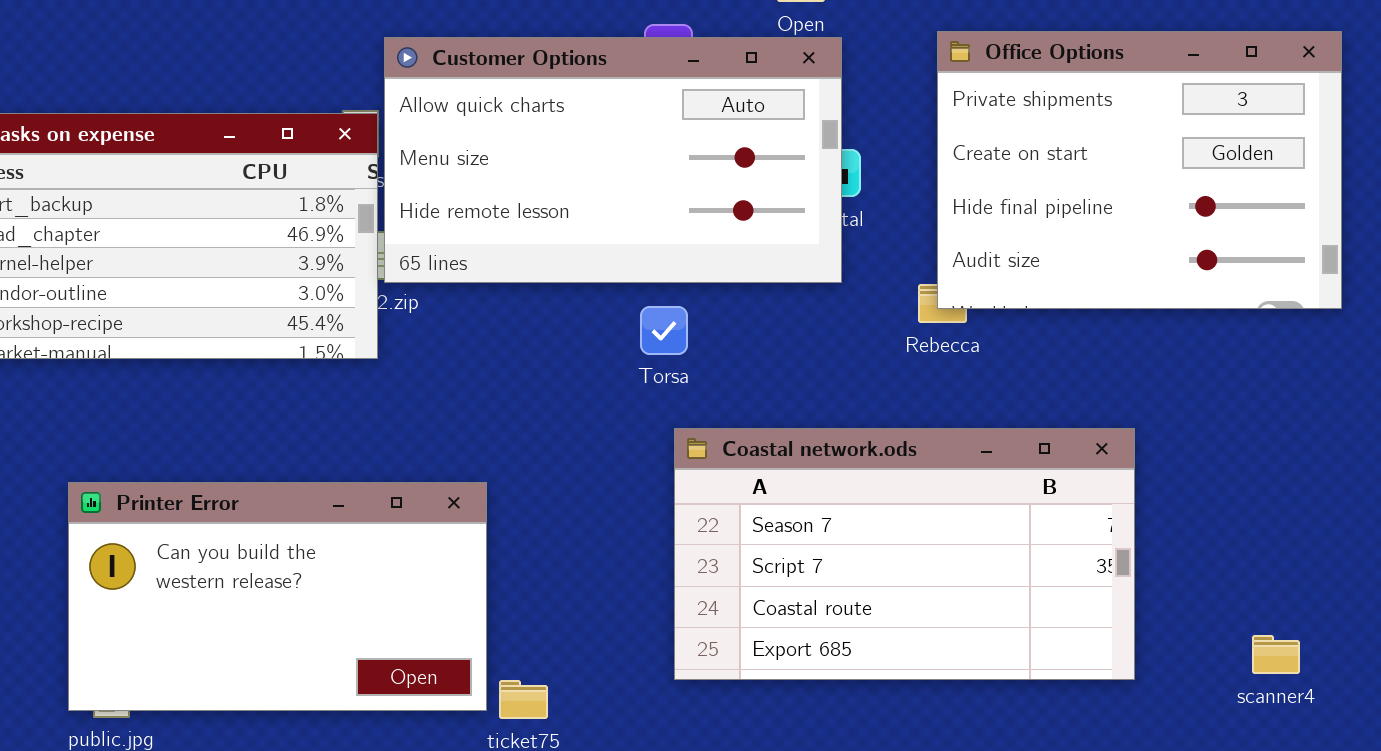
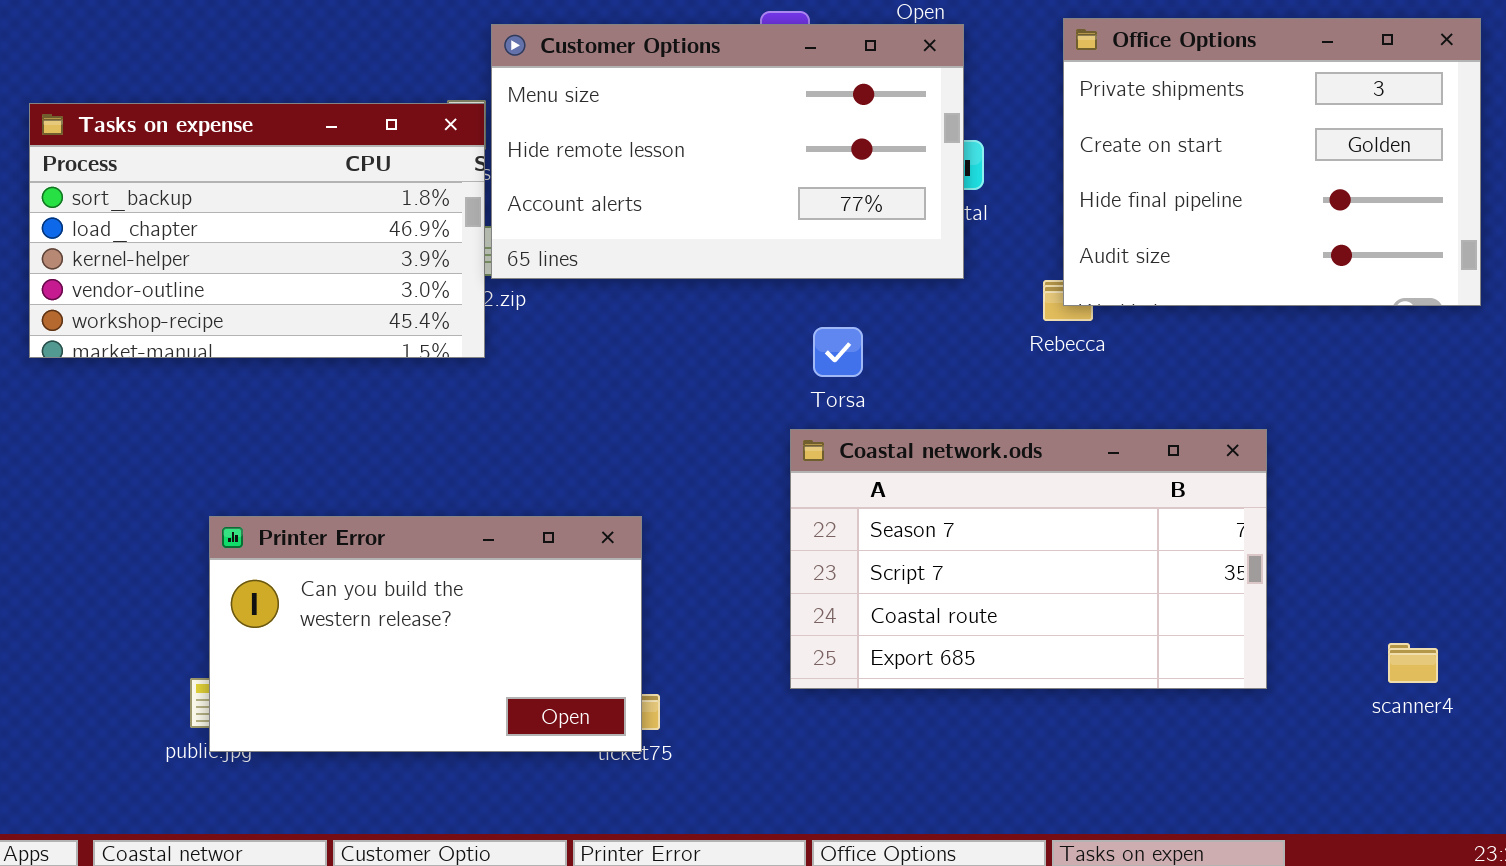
Customer Options: [384,37,842,283] -> [491,24,964,279], scrolled down 1 row
Torsa: [640,306,688,355] -> [813,327,863,377], moved
Printer Error: [68,482,487,711] -> [209,516,642,752], moved

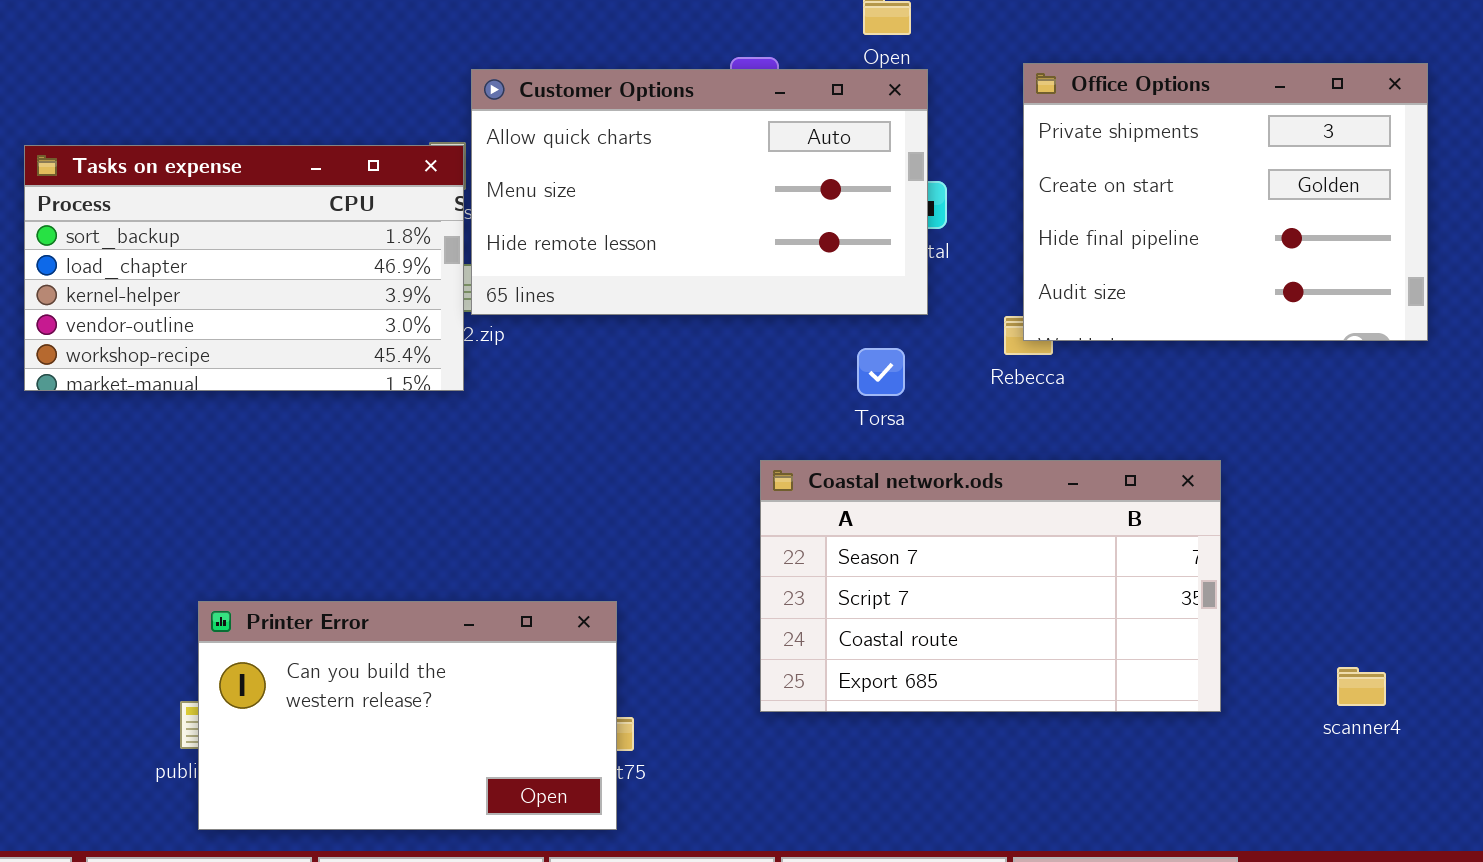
Customer Options: [491,24,964,279] -> [471,69,928,315], scrolled up 1 row
Torsa: [813,327,863,377] -> [857,348,905,396], moved
Printer Error: [209,516,642,752] -> [198,601,617,830], moved

